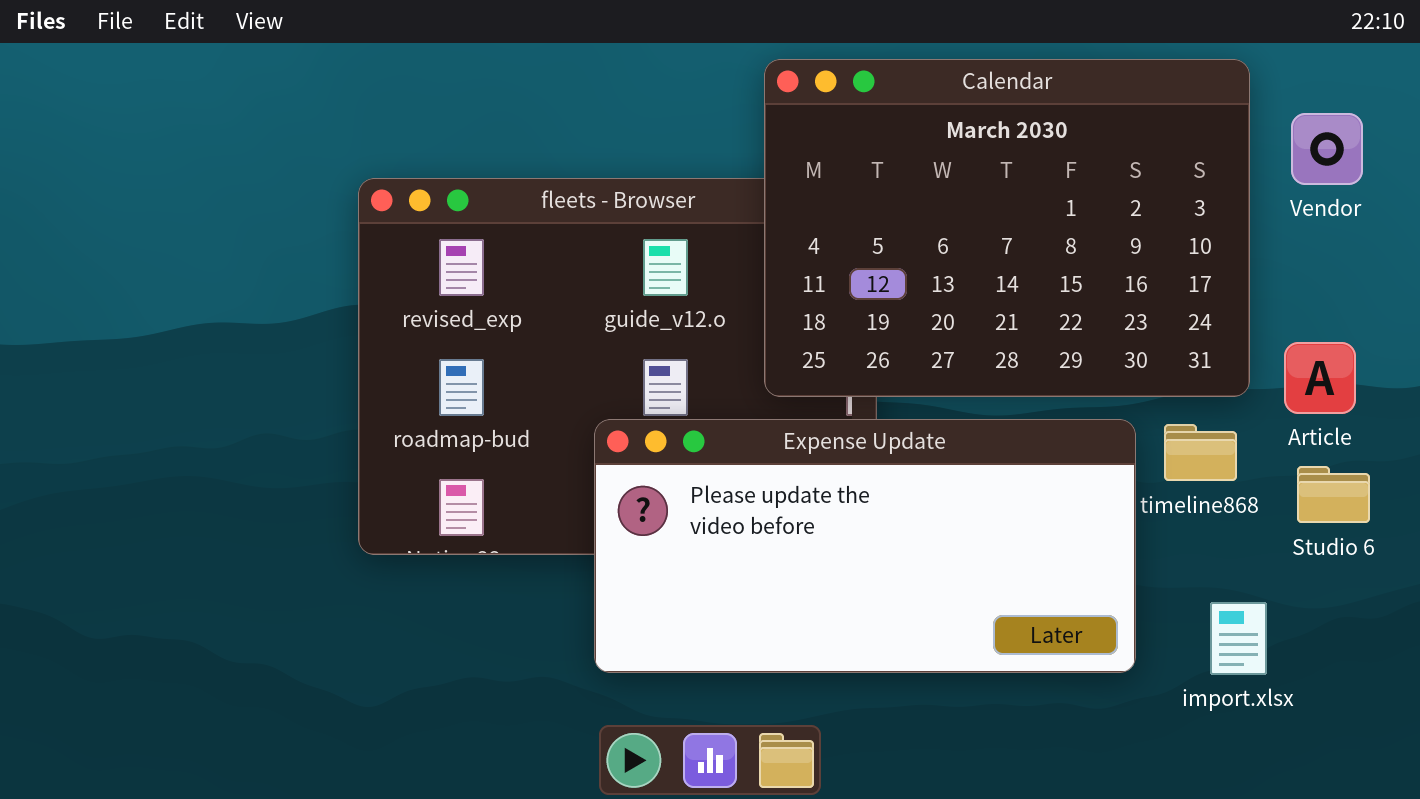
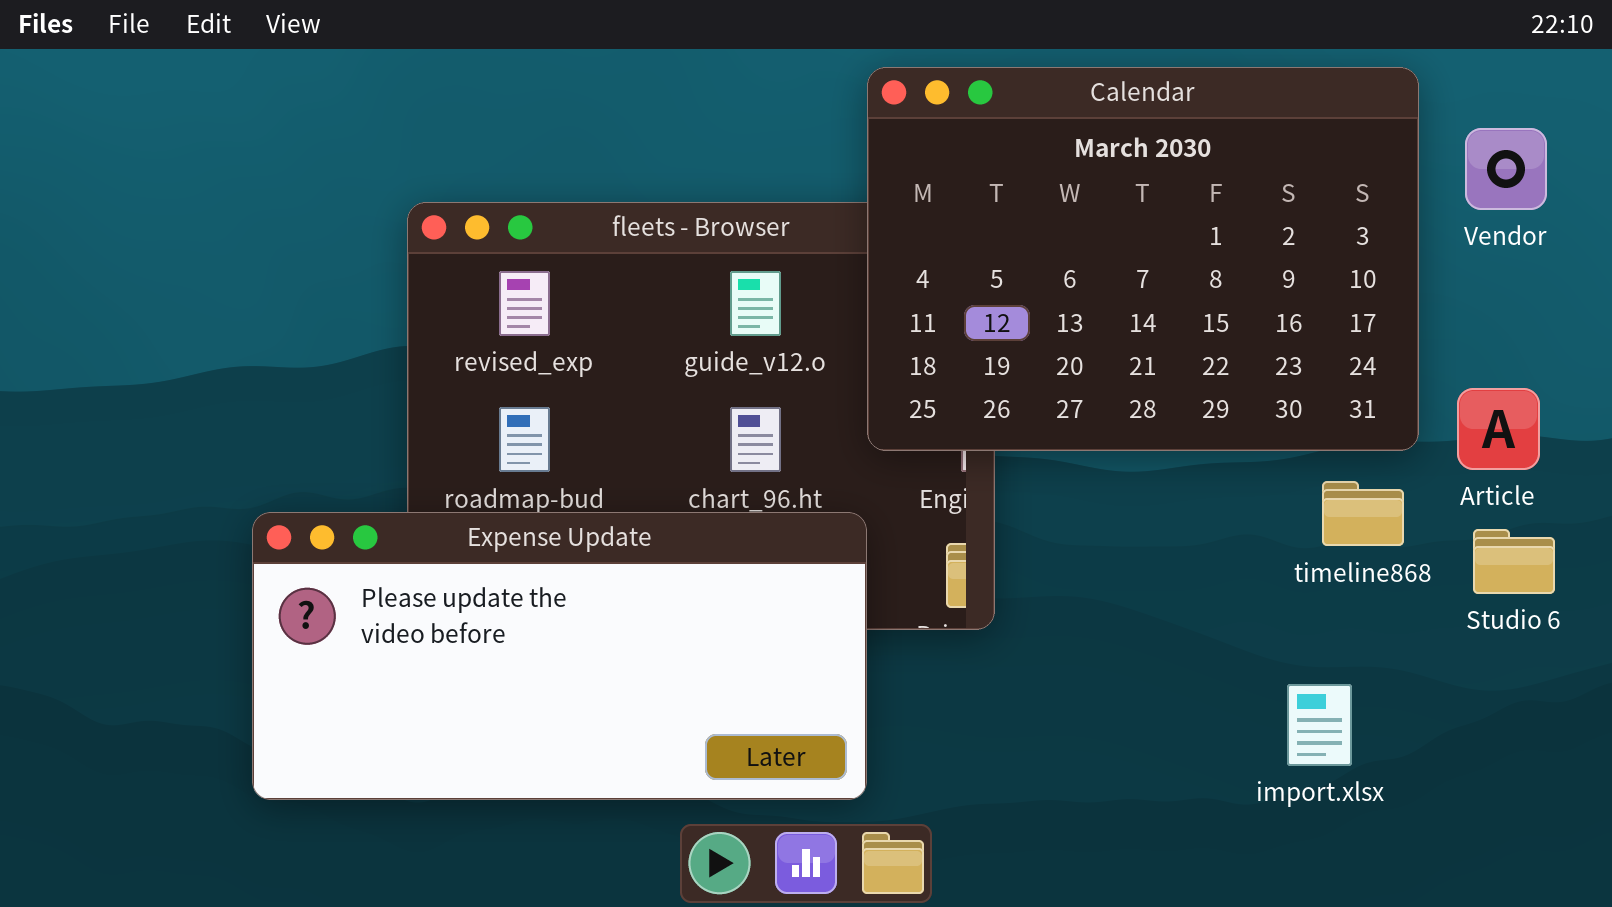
Expense Update: [594,419,1136,673] -> [252,512,867,800], moved
import.xlsx: [1210,602,1267,675] -> [1287,684,1352,766], moved

